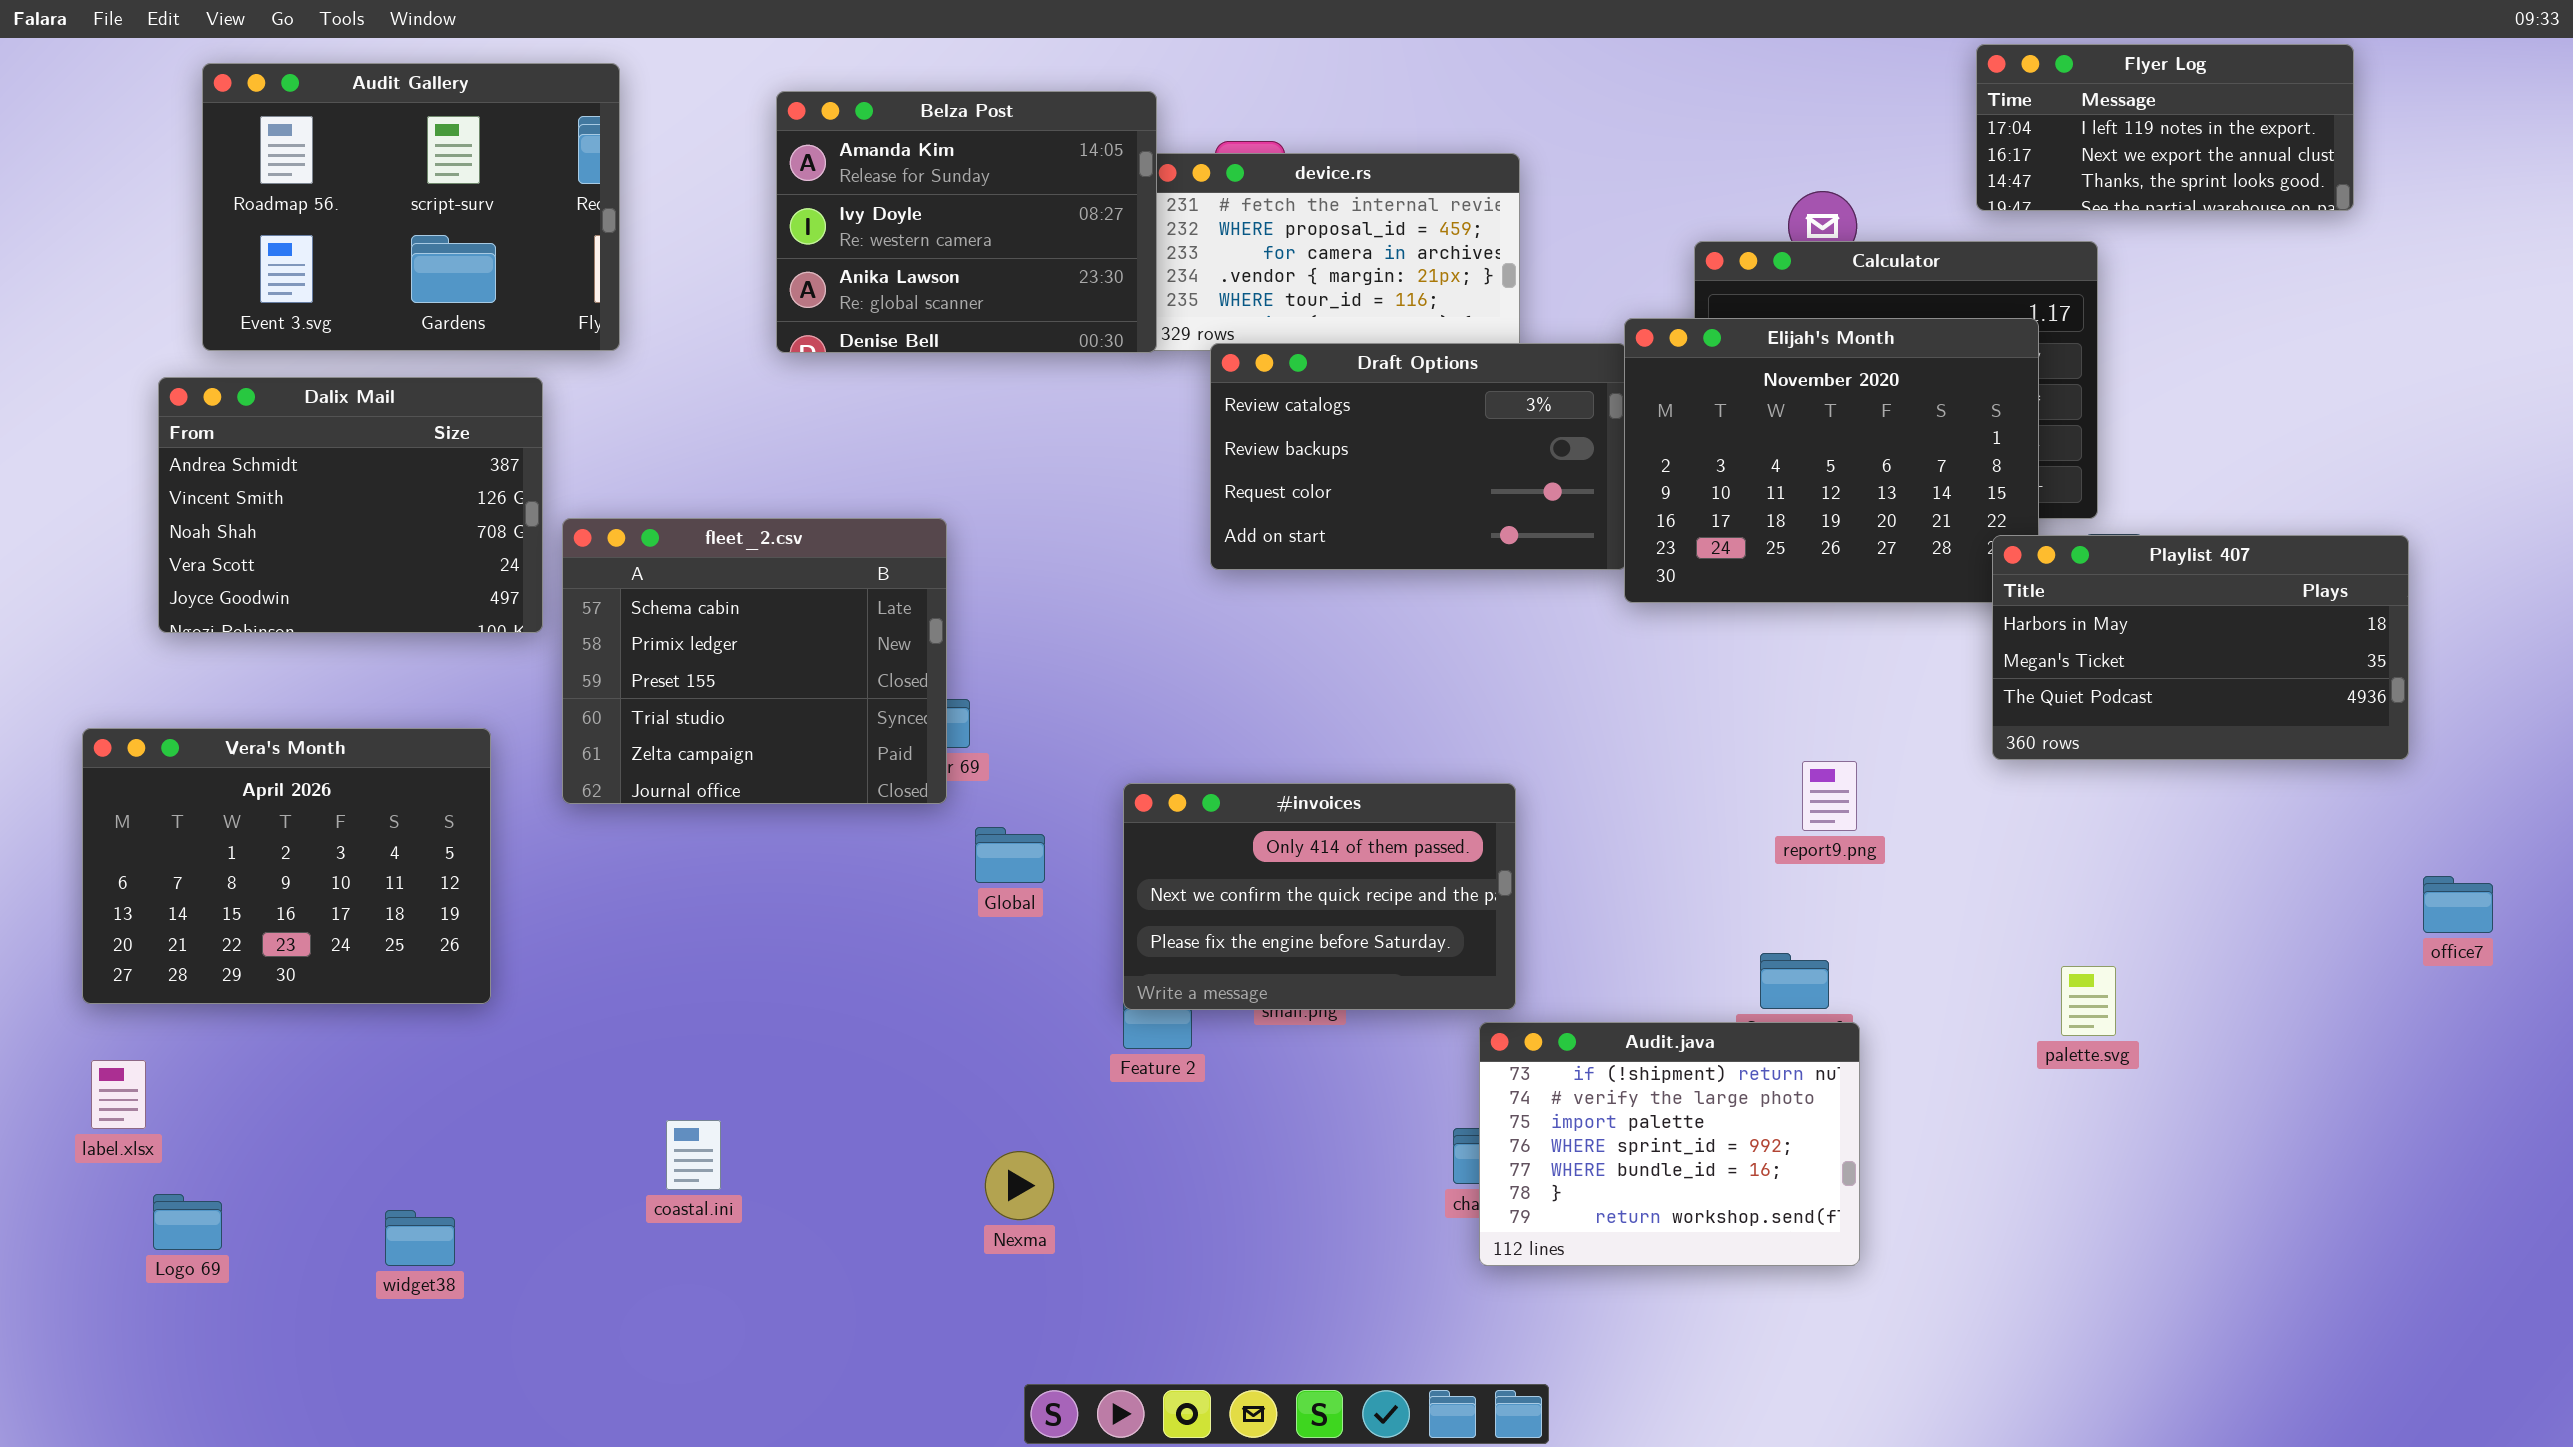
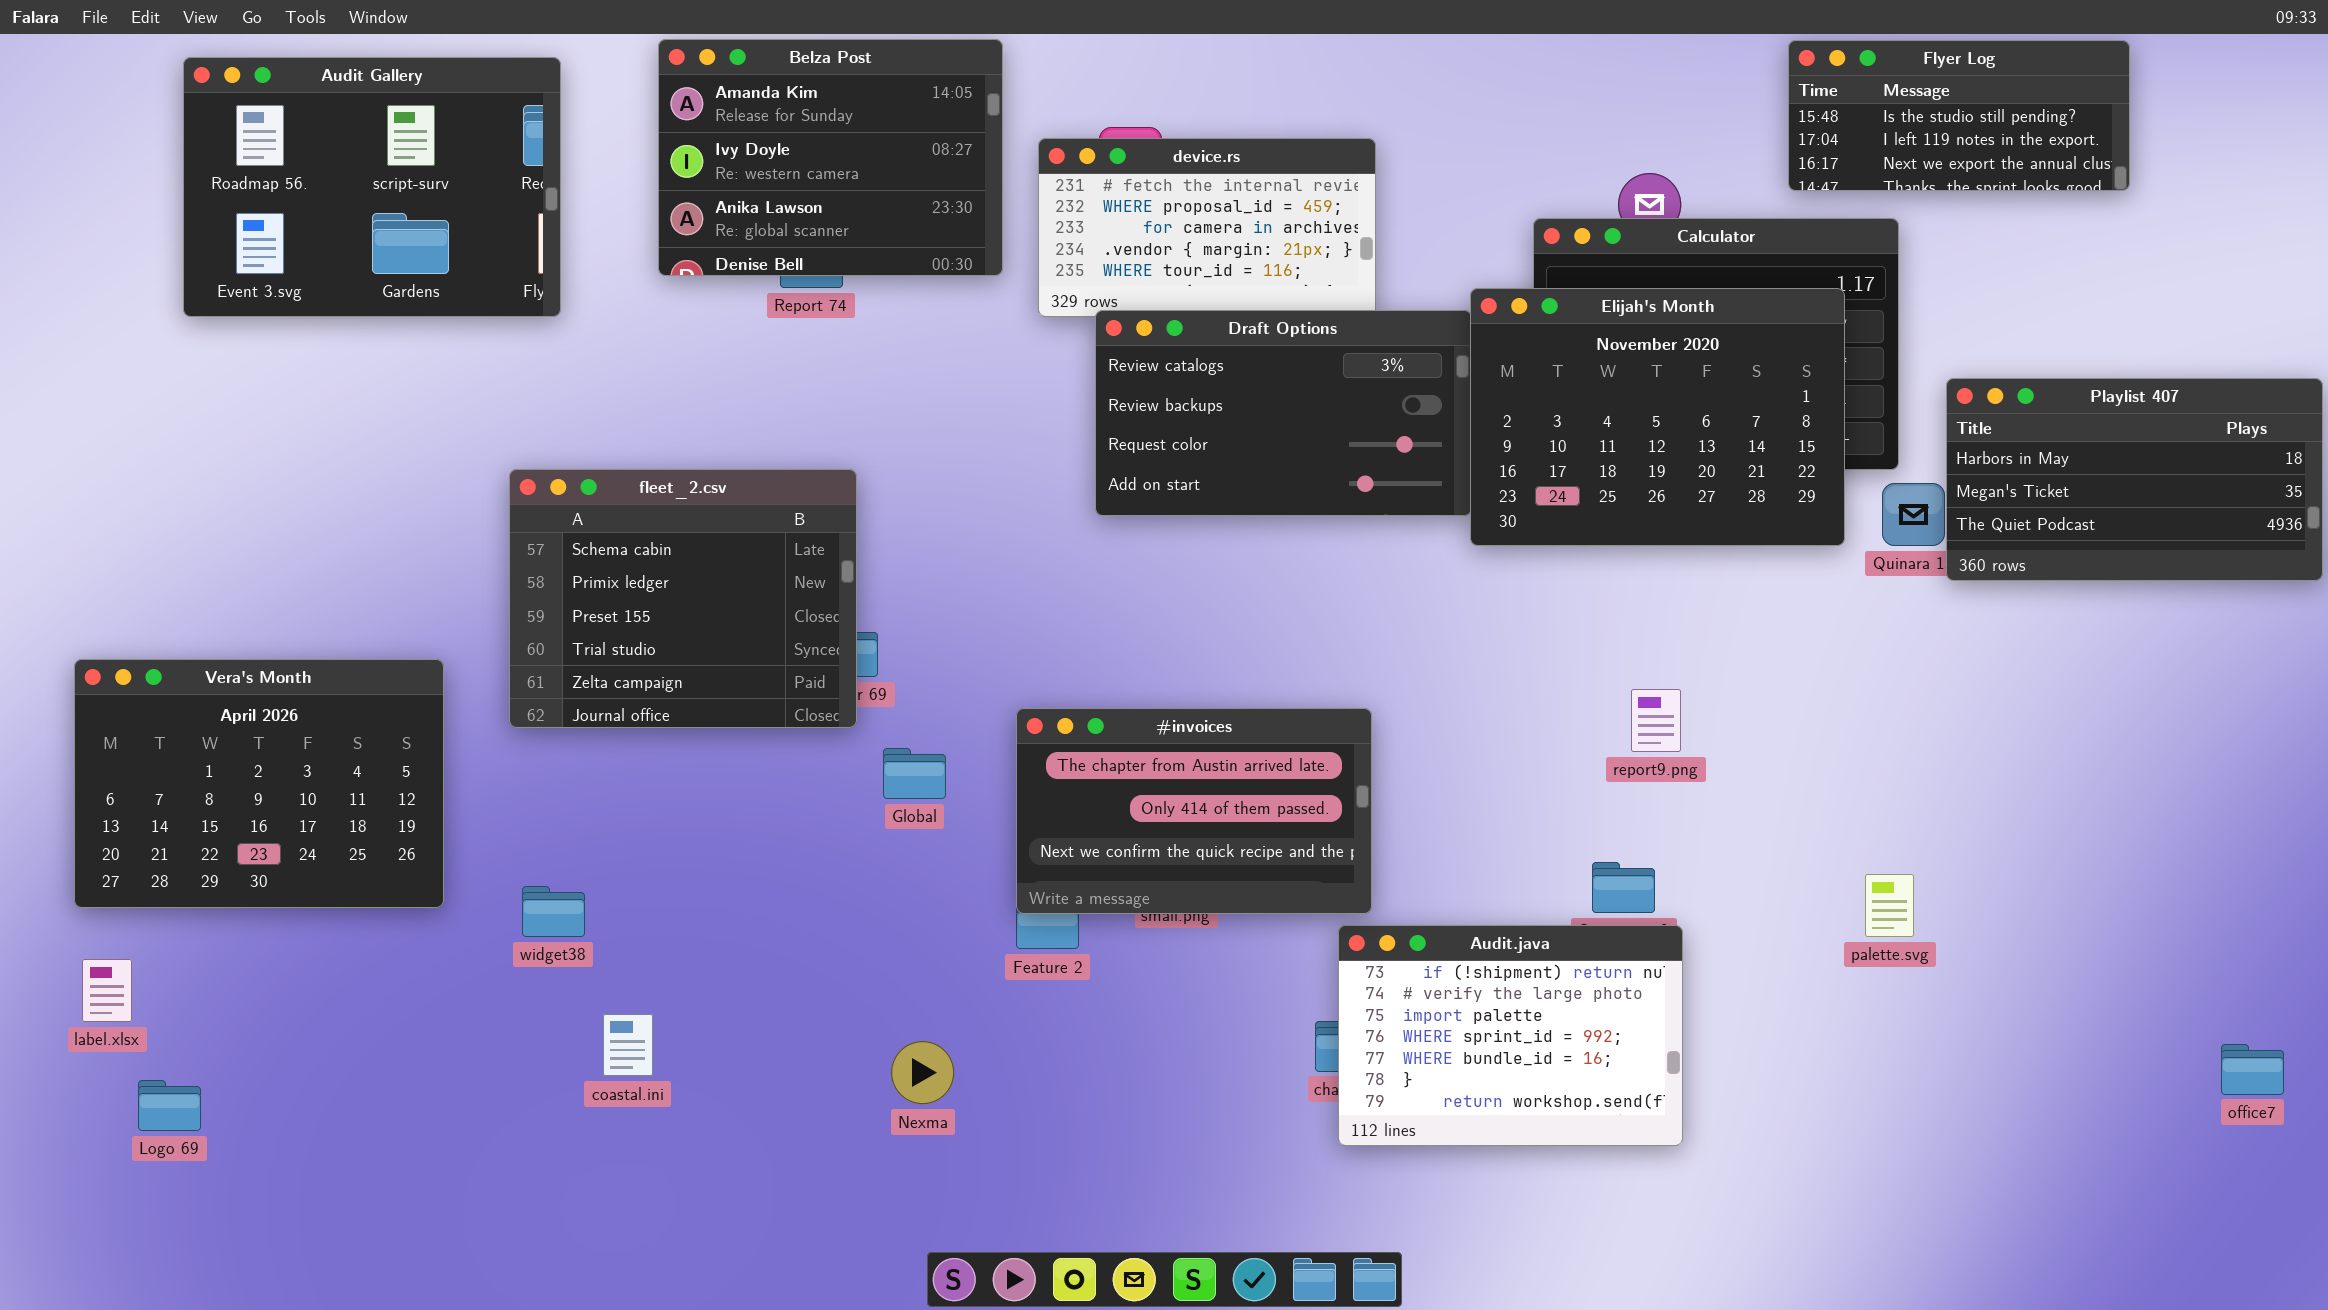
Flyer Log: [1976,44,2354,211] -> [1788,40,2130,191], scrolled up 1 row
Belza Post: [776,91,1157,353] -> [658,39,1003,276], moved
Dalix Mail: [158,377,543,633] -> none, closed
Playlist 407: [1992,535,2409,760] -> [1946,378,2323,581], moved
#invoices: [1123,783,1516,1010] -> [1016,708,1372,914], scrolled up 1 row
office7: [2423,876,2493,933] -> [2221,1044,2284,1095], moved
widget38: [385,1210,455,1266] -> [522,886,585,937], moved

